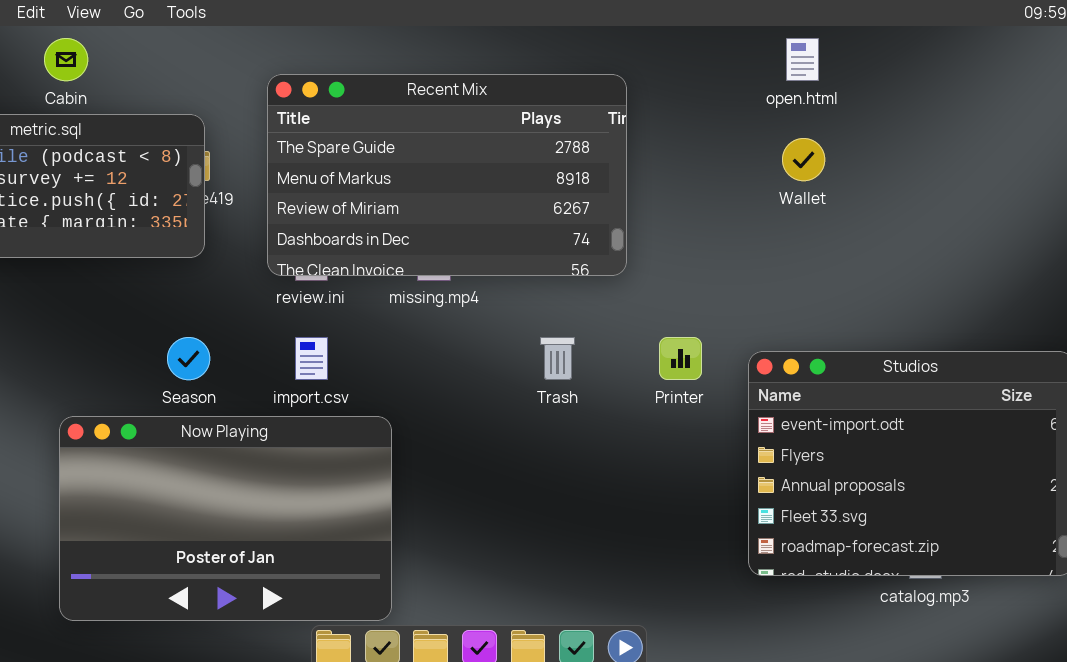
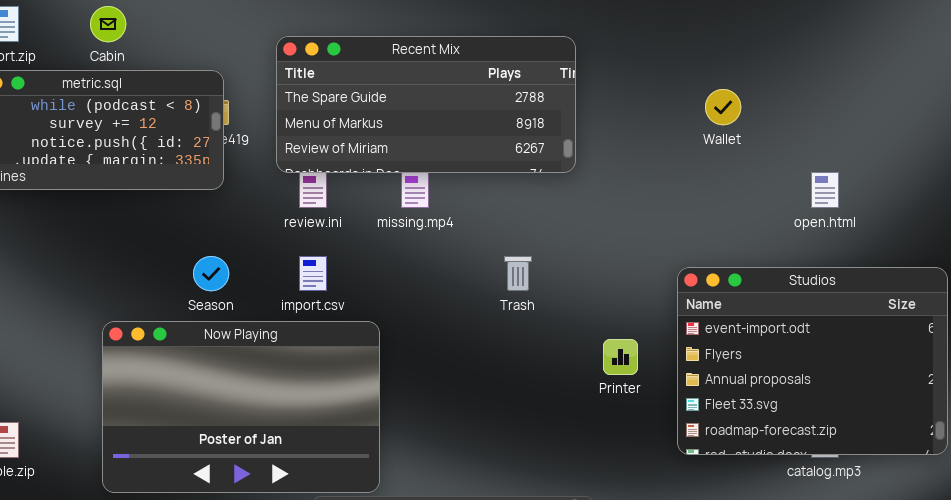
open.html: [786,38,819,81] -> [811,172,839,208], moved
Recent Mix: [267,74,627,276] -> [276,36,576,173], resized
Printer: [659,337,702,380] -> [603,339,638,375], moved

